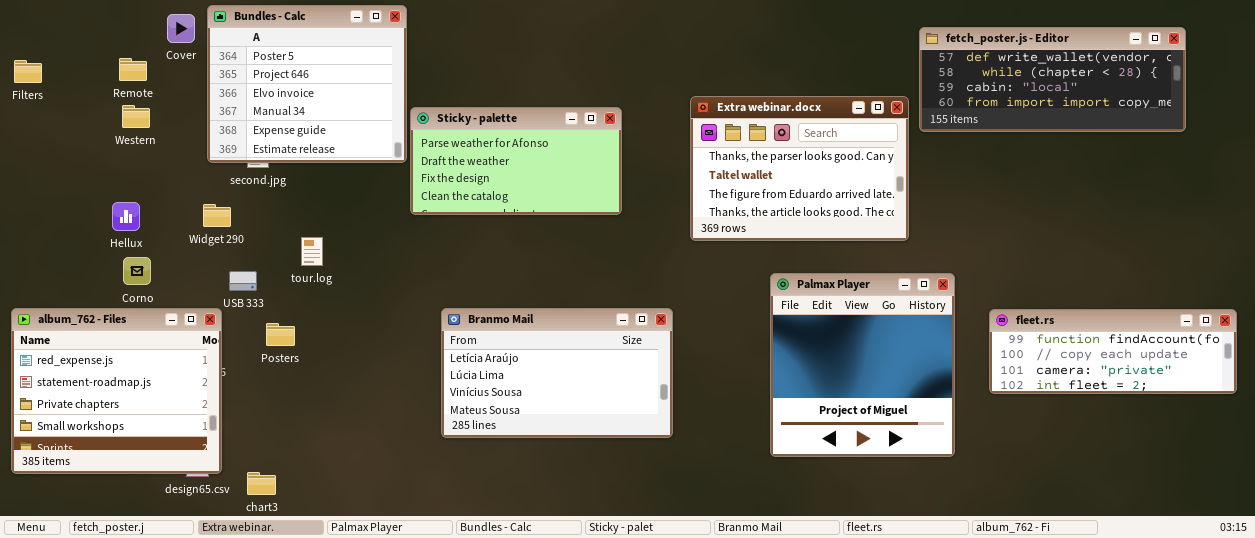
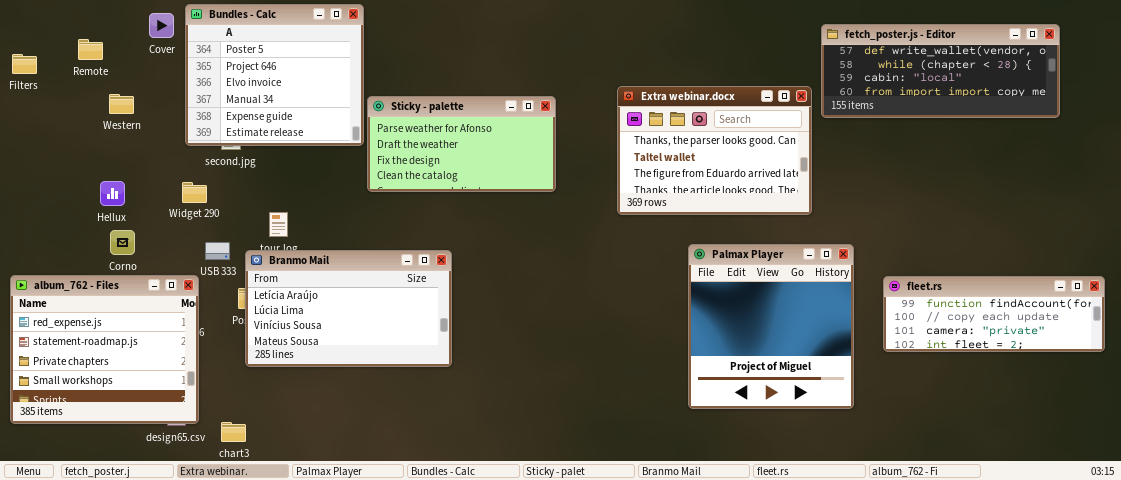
Remote: [119,58,147,81] -> [78,39,103,60], moved
Branmo Mail: [441,308,673,438] -> [245,250,452,367], moved

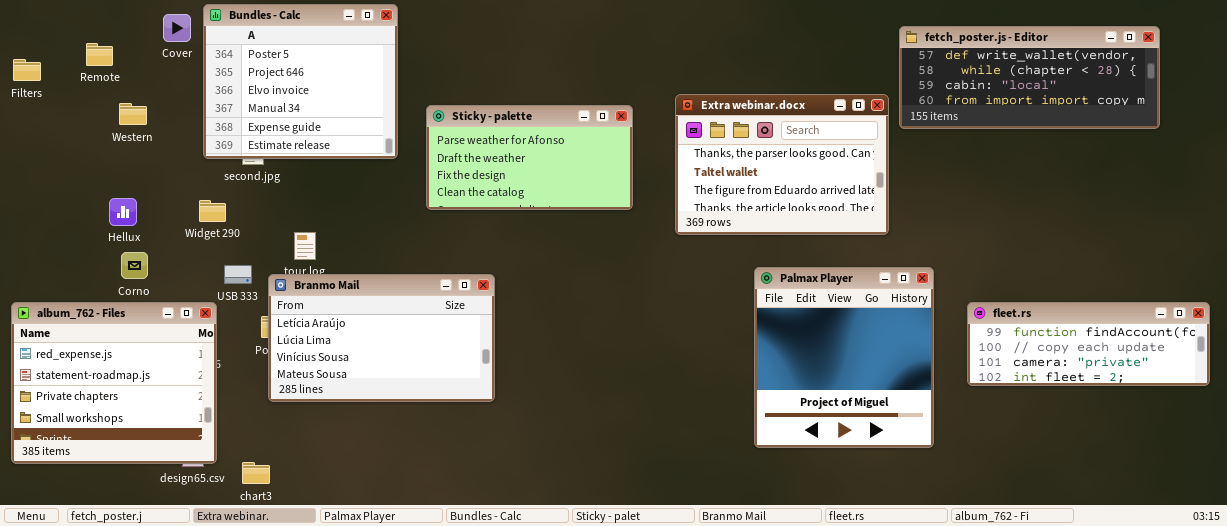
Sticky - palette: [367,96,556,192] -> [426,105,633,210], moved

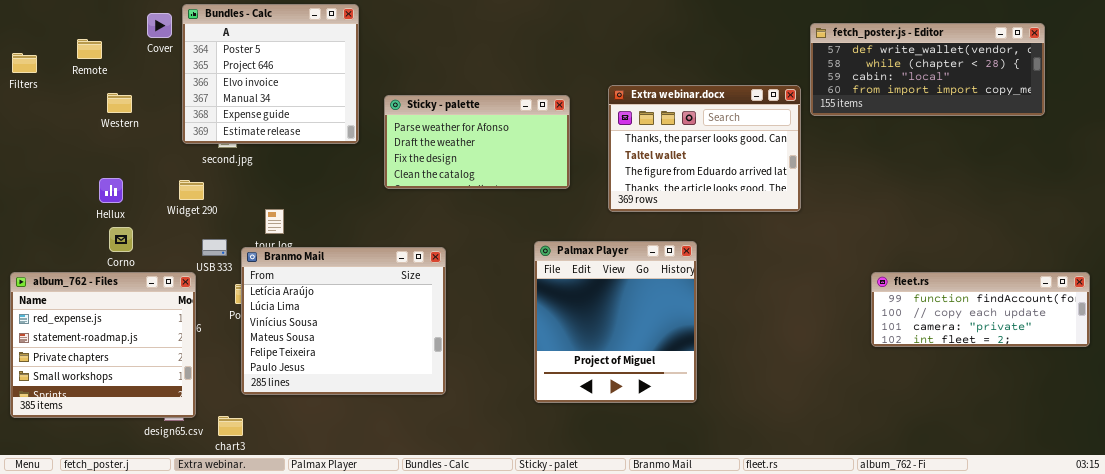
Palmax Player: [754,267,934,448] -> [534,241,697,403], moved
Branmo Mail: [268,274,495,402] -> [241,247,446,395], resized

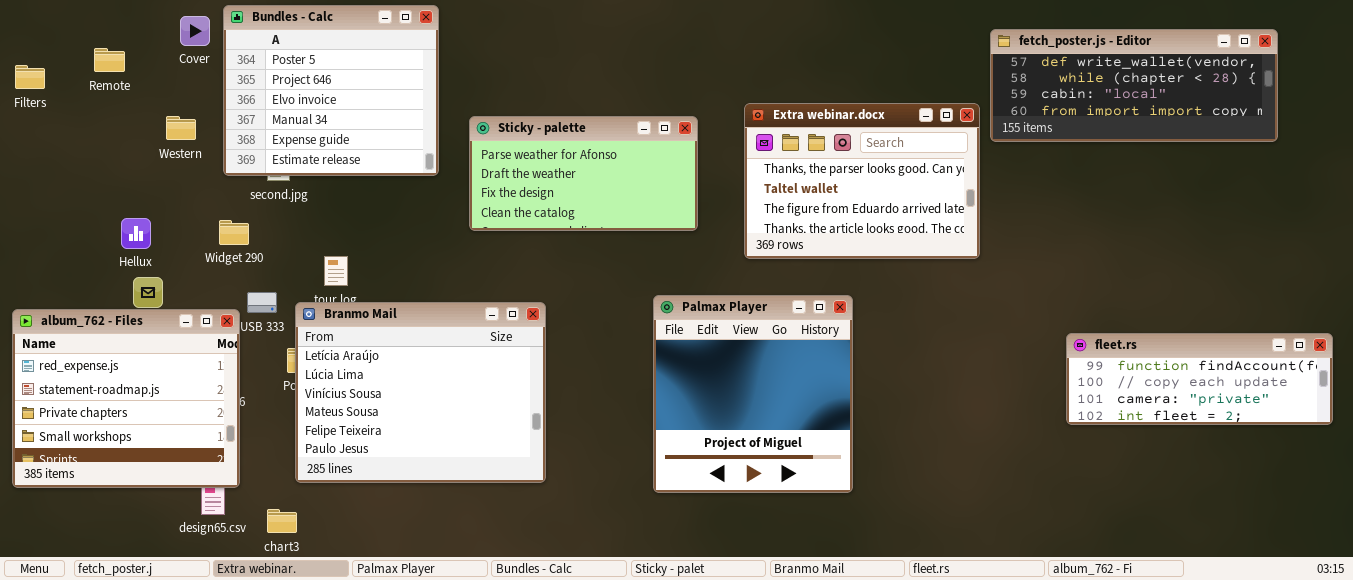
Western: [107,93,132,113] -> [166,116,196,140], moved
album_762 - Files: [10,272,196,418] -> [12,309,240,488], moved

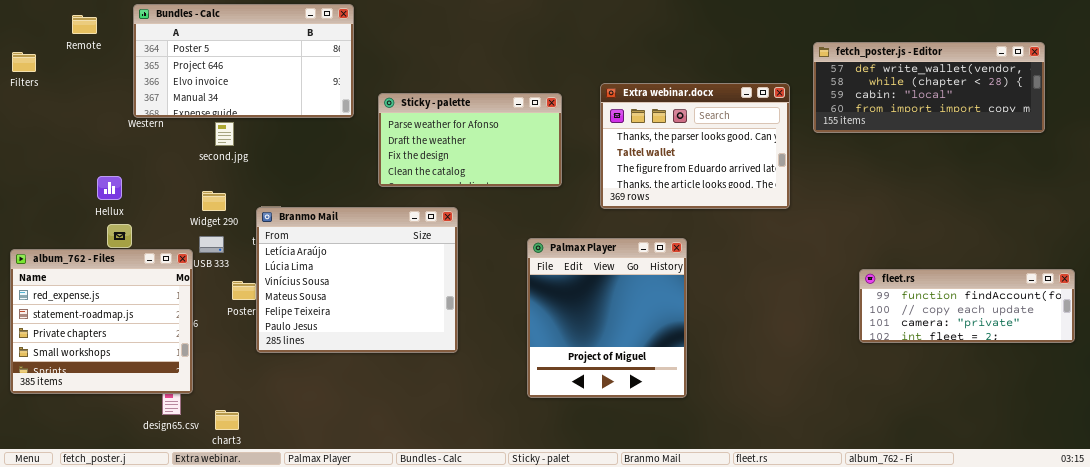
Bundles - Calc: [223,5,439,176] -> [133,4,354,118], resized
fetch_poster.js - Editor: [990,29,1278,142] -> [813,42,1045,133], moved
Remote: [94,48,125,72] -> [72,15,97,34], moved
Widget 290: [219,220,249,245] -> [202,191,226,211], moved
Branmo Mail: [295,302,546,483] -> [256,207,458,353], moved

